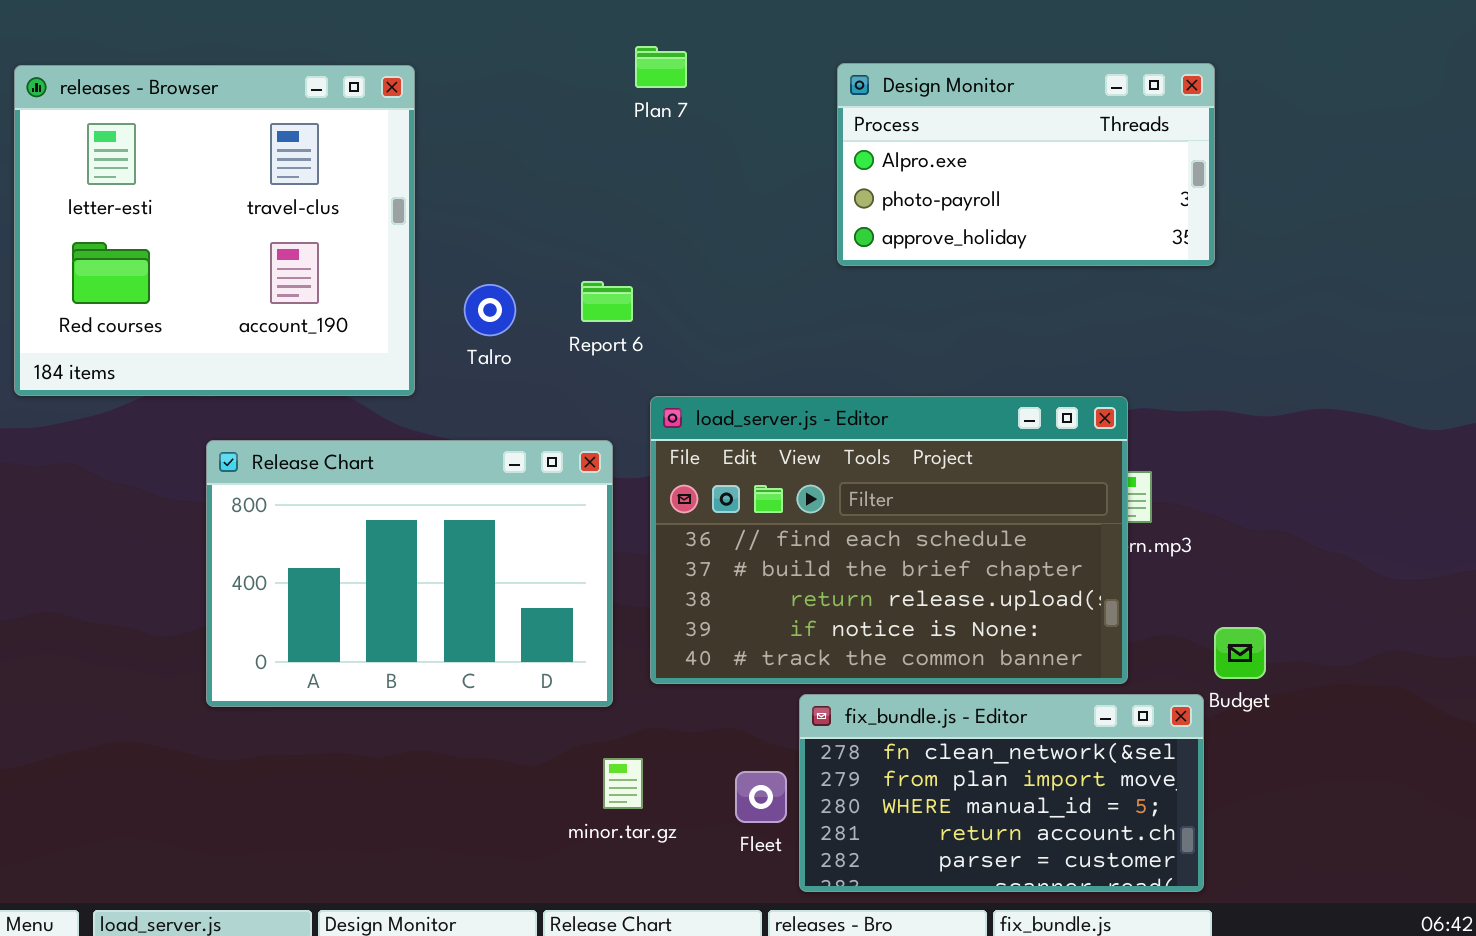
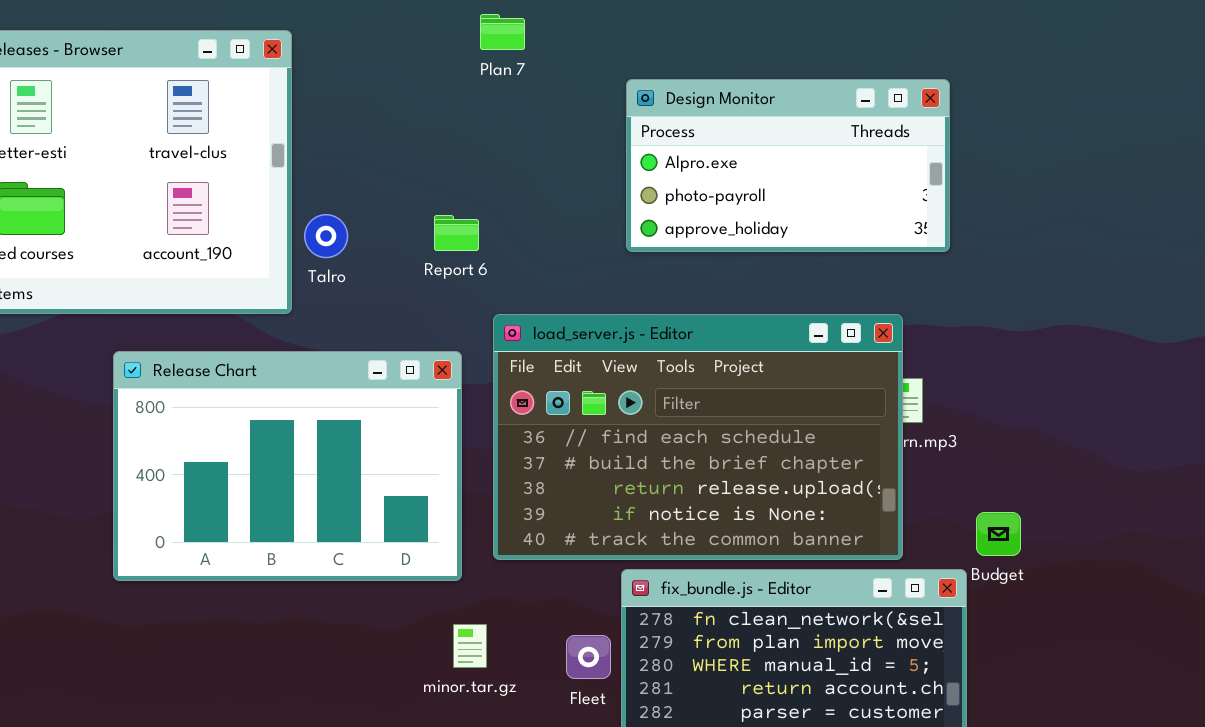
Design Monitor: [837,63,1215,266] -> [626,79,950,252], moved
Talro: [464,284,516,336] -> [304,214,348,258], moved

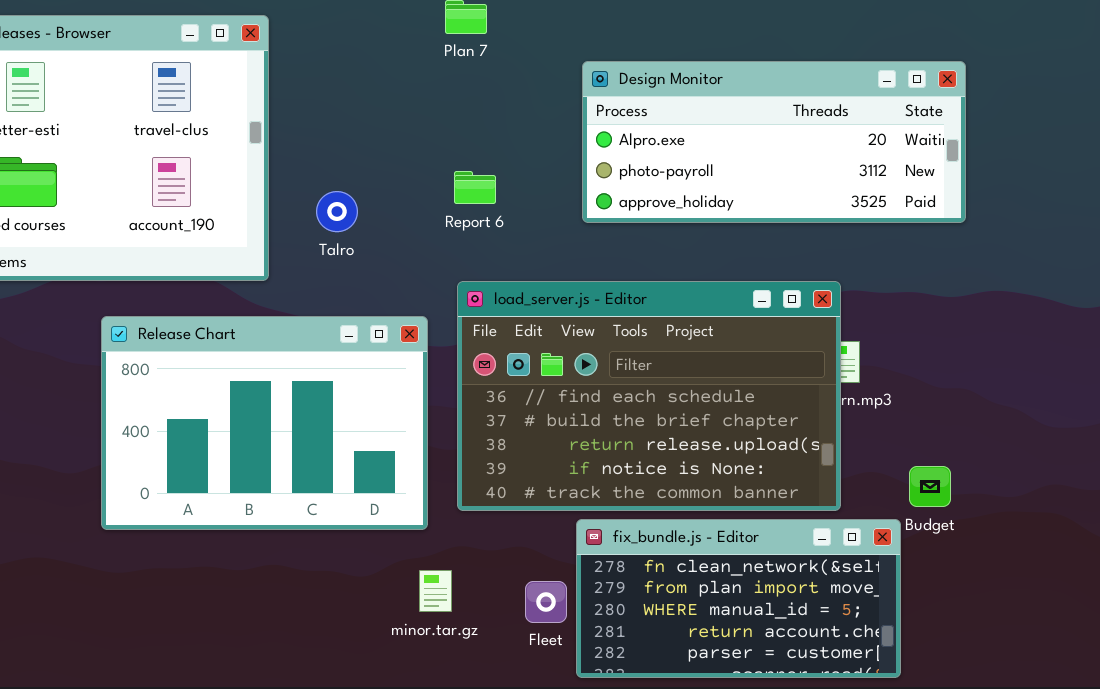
Design Monitor: [626,79,950,252] -> [582,61,966,223], resized
Talro: [304,214,348,258] -> [316,191,358,232], moved
Report 6: [434,215,479,251] -> [454,171,496,204], moved

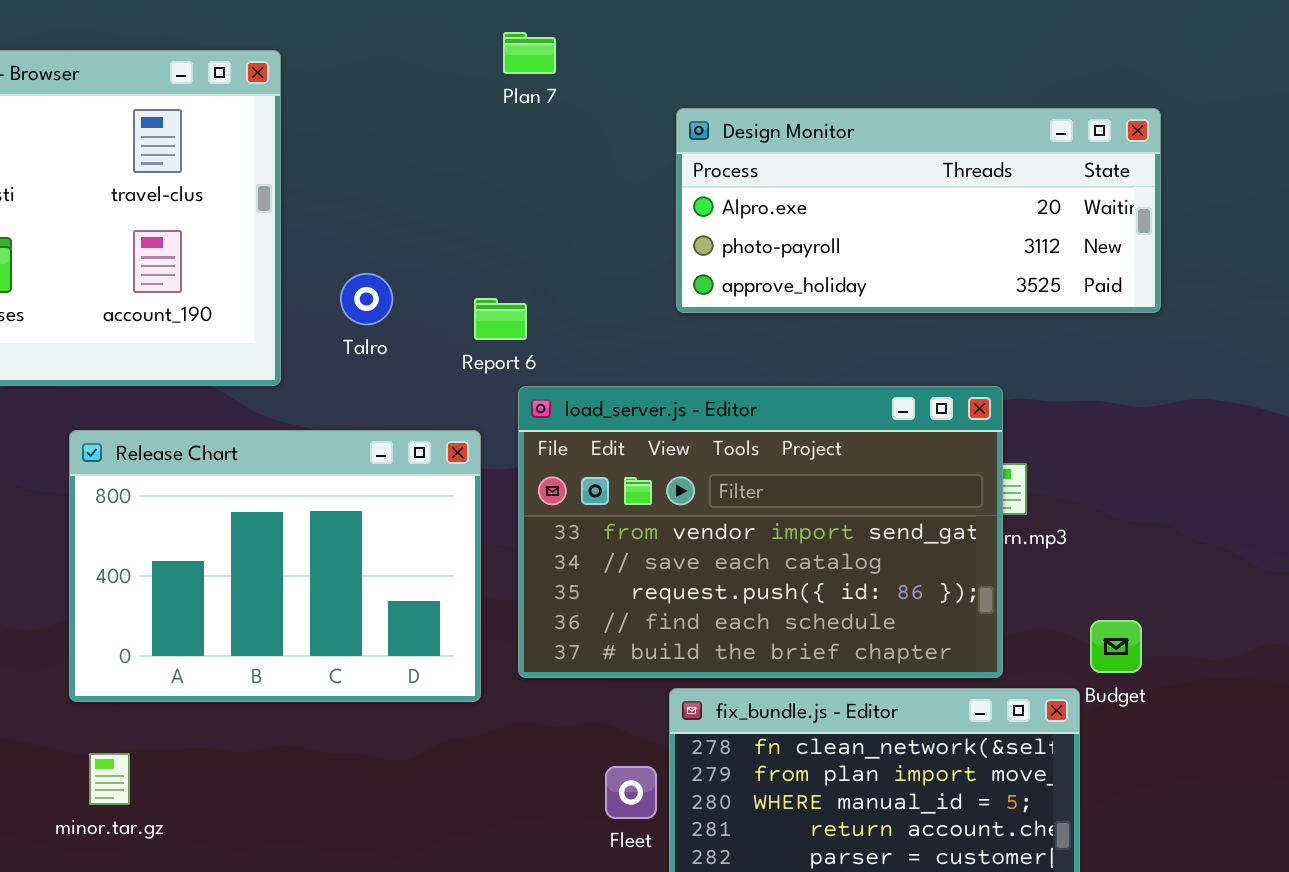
Report 6: [454,171,496,204] -> [474,298,527,340], moved
load_server.js - Editor: [457,281,841,511] -> [518,386,1003,678], scrolled up 3 rows
minor.tar.gz: [419,570,452,612] -> [89,753,130,805], moved

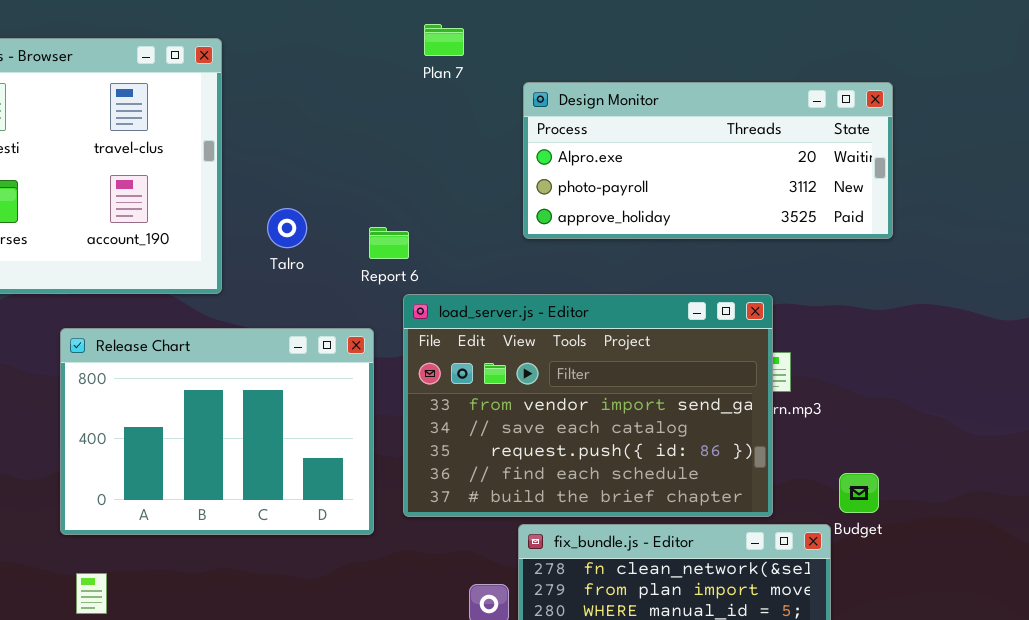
Plan 7: [503,32,556,74] -> [424,24,464,56], moved

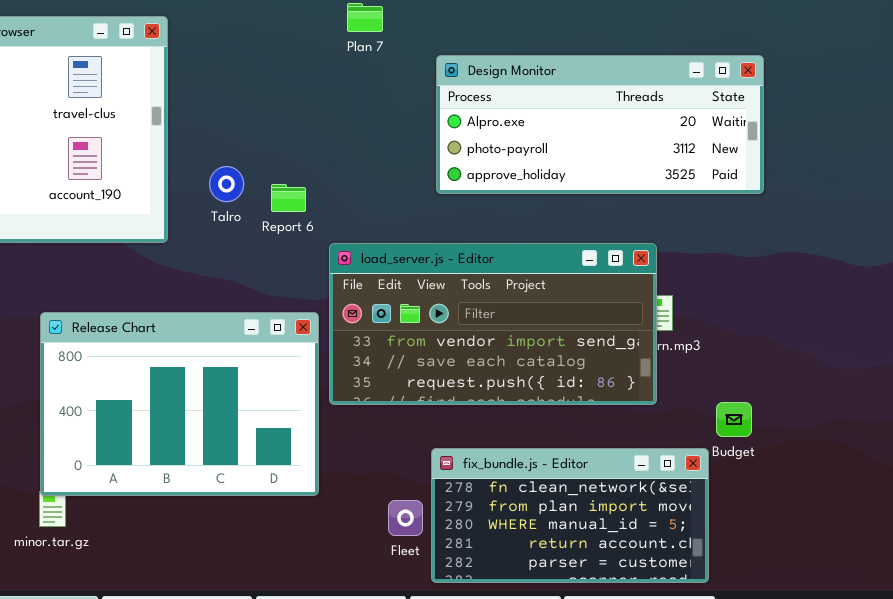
Report 6: [369,227,409,259] -> [271,184,306,212], moved
load_server.js - Editor: [403,294,773,517] -> [329,243,657,405], resized
Release Chart: [60,328,374,535] -> [40,312,319,496], moved

